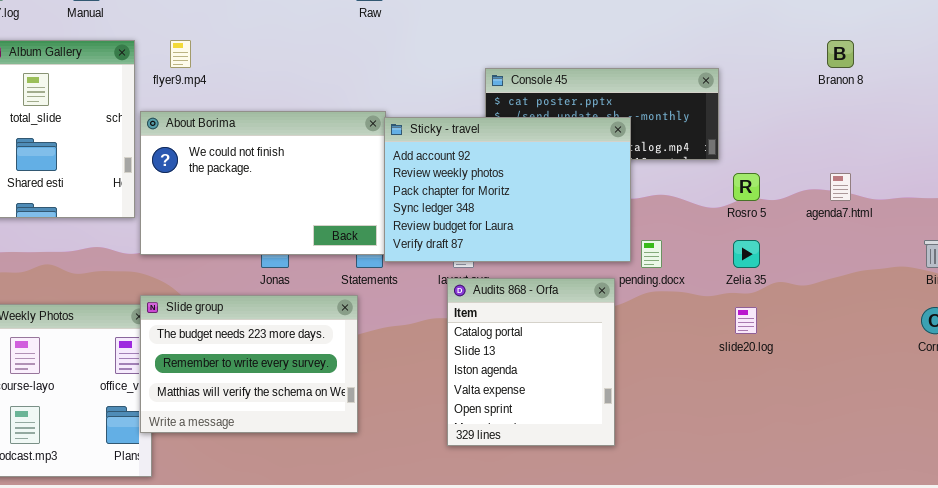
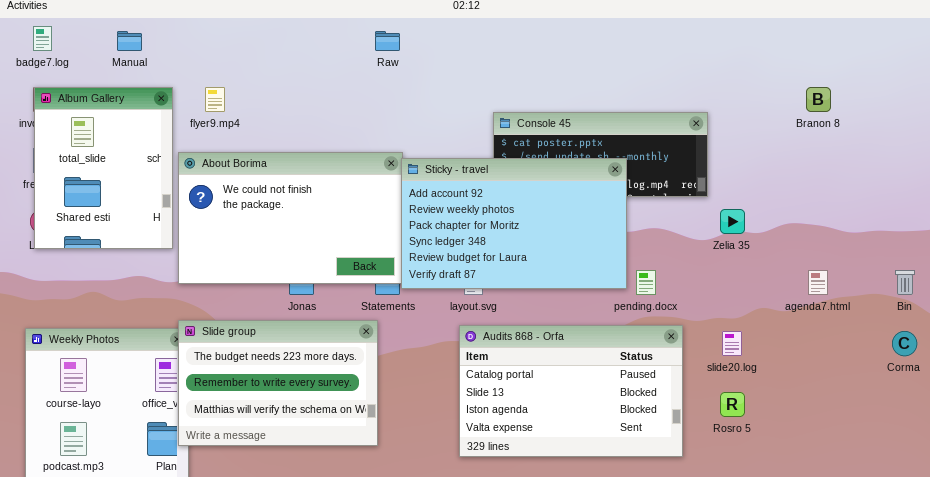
Rosro 5: [733,173,760,201] -> [720,392,745,417], moved
agenda7.html: [830,173,851,201] -> [808,270,828,295], moved
Zelia 35: [733,240,760,268] -> [720,209,745,234], moved
Audits 868 - Orfa: [447,278,615,446] -> [459,325,683,457], resized

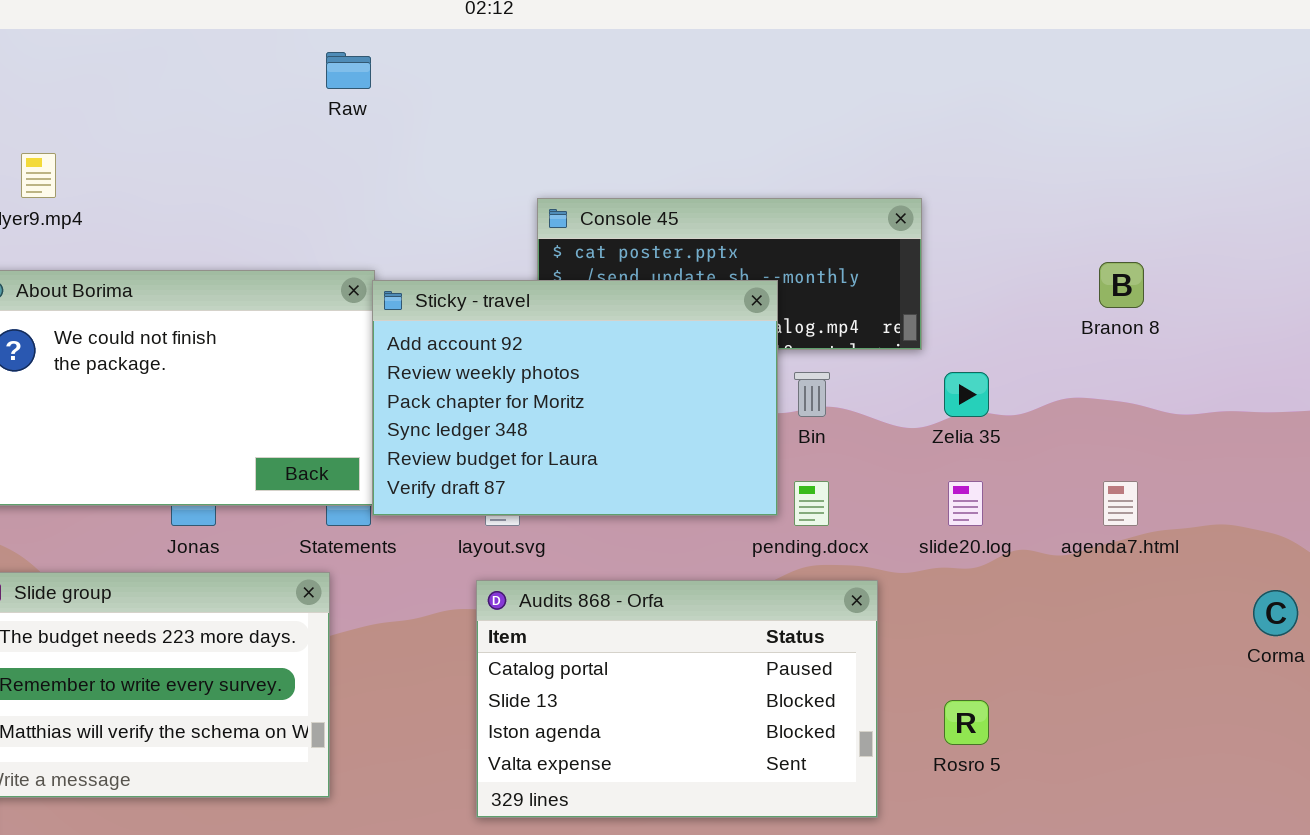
Branon 8: [806,87,831,112] -> [1099,262,1144,308], moved
Bin: [895,270,915,295] -> [794,372,830,417], moved
slide20.log: [722,331,742,356] -> [948,481,983,526], moved

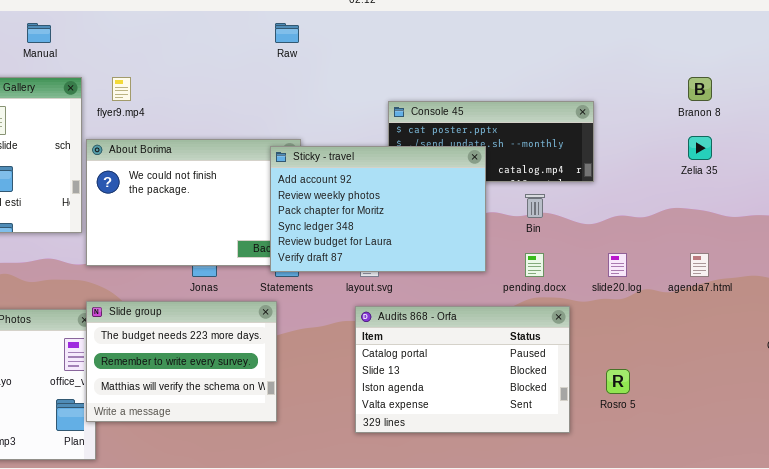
Branon 8: [1099,262,1144,308] -> [688,77,712,101], moved
Sticky - travel: [372,280,778,516] -> [270,146,486,272], moved
Zelia 35: [944,372,989,417] -> [688,136,712,160], moved

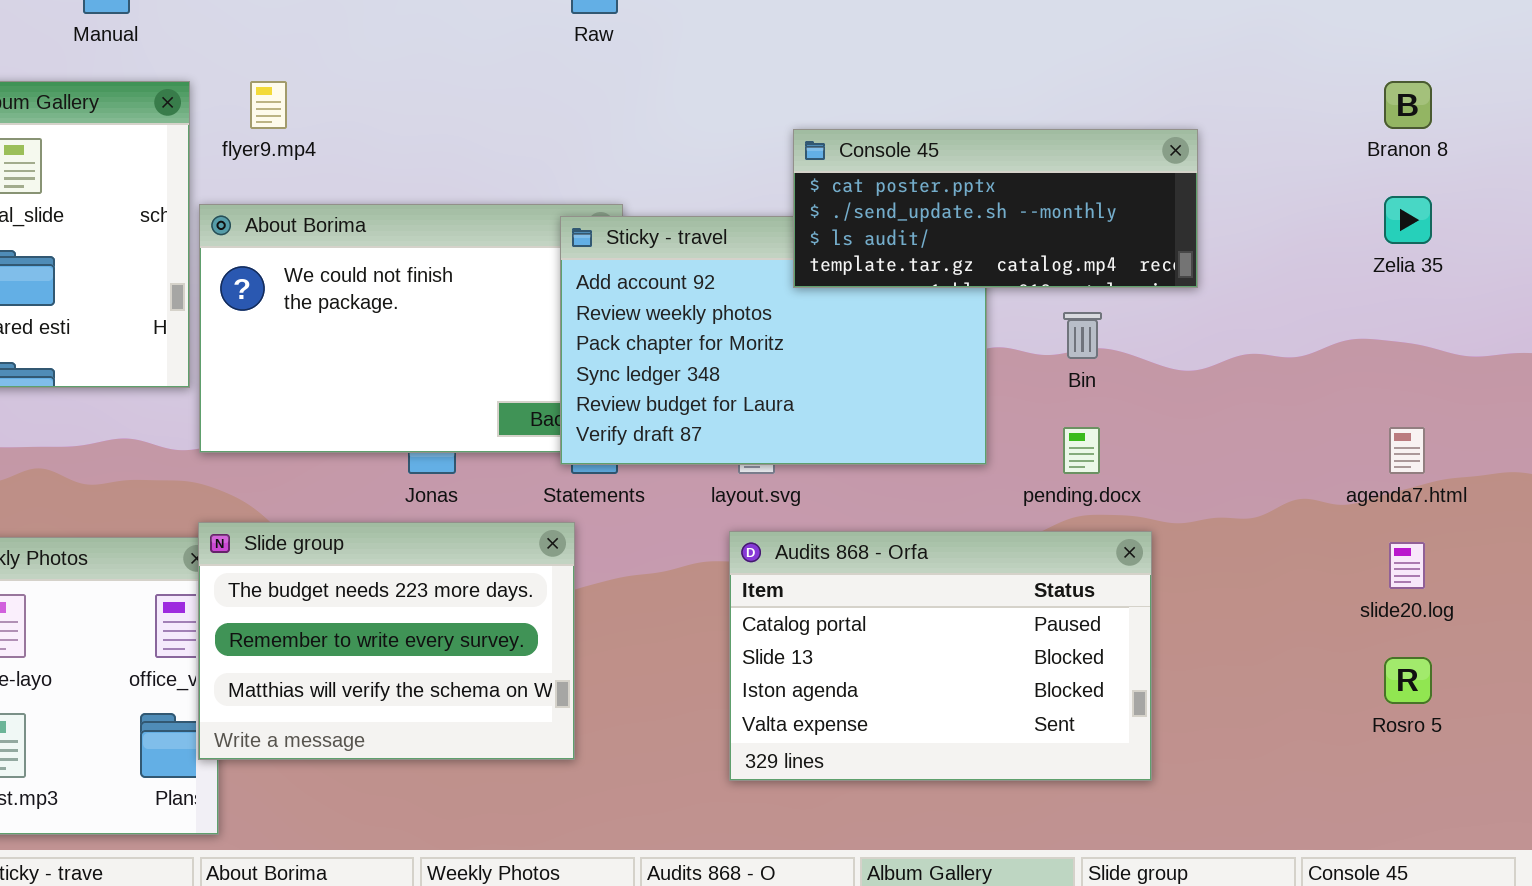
Console 45: [388,101,594,182] -> [793,129,1198,288], raised
slide20.log: [608,253,627,277] -> [1389,542,1425,589], moved
Rosro 5: [606,369,630,394] -> [1384,657,1432,704], moved

